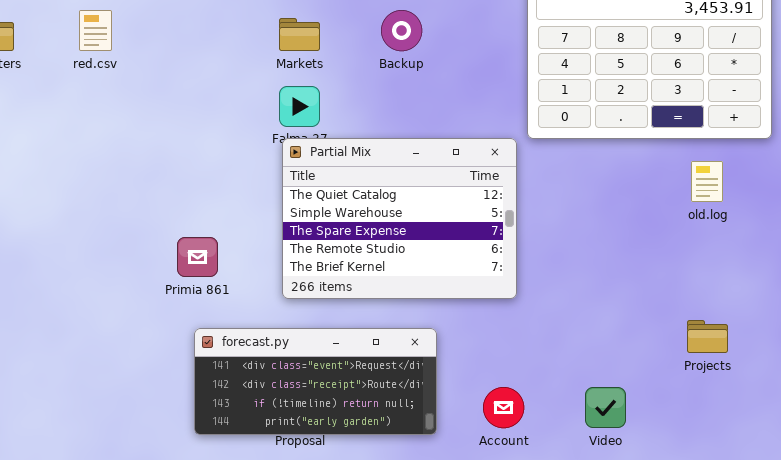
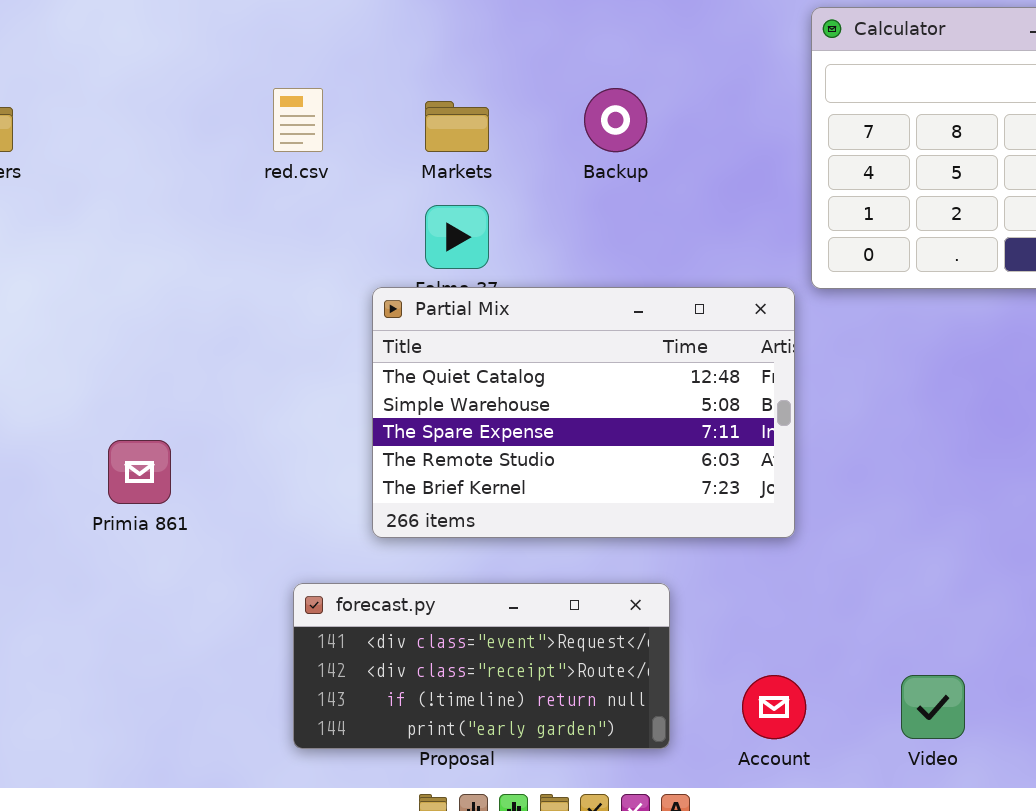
red.csv: [79,10,112,51] -> [273,88,323,152], moved
Partial Mix: [282,138,517,299] -> [372,287,795,538], resized
Primia 861: [177,237,218,277] -> [108,440,171,504], moved

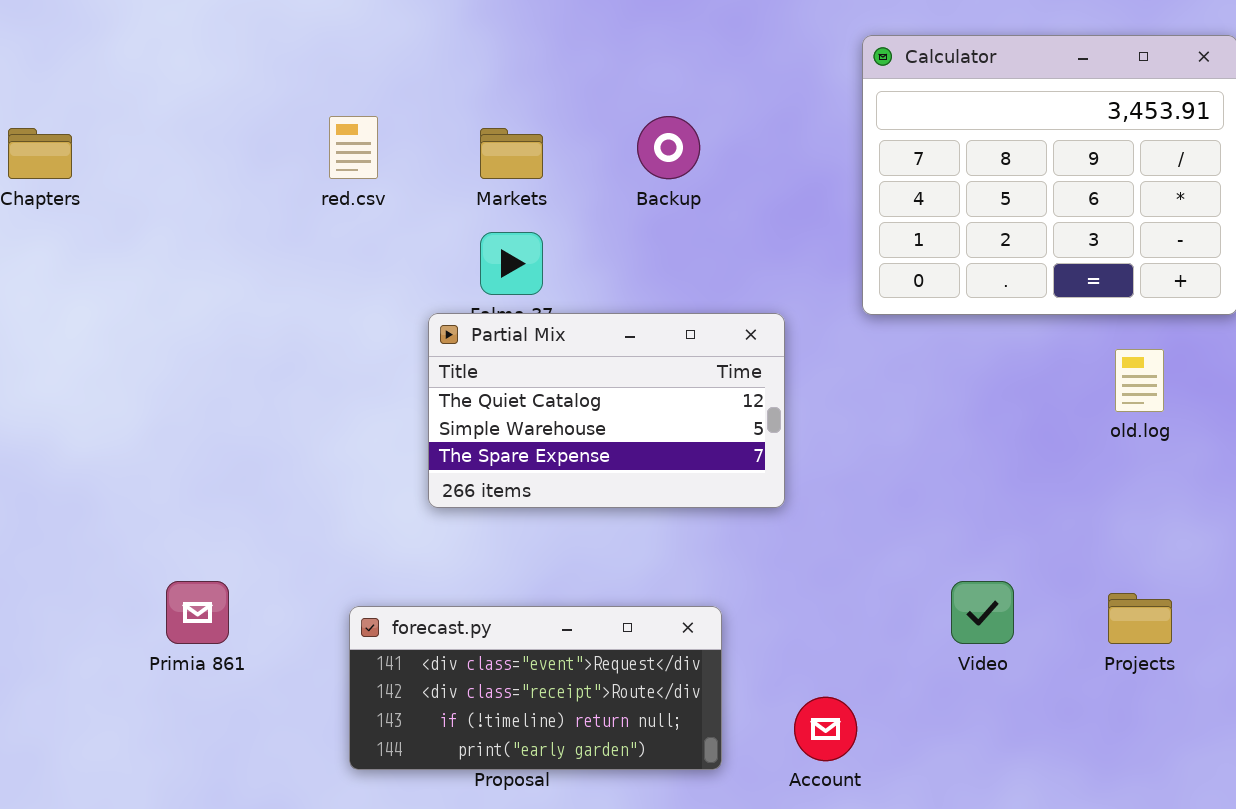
Partial Mix: [372,287,795,538] -> [428,313,785,508], resized
Primia 861: [108,440,171,504] -> [166,581,229,644], moved
Video: [901,675,965,739] -> [951,581,1014,644], moved

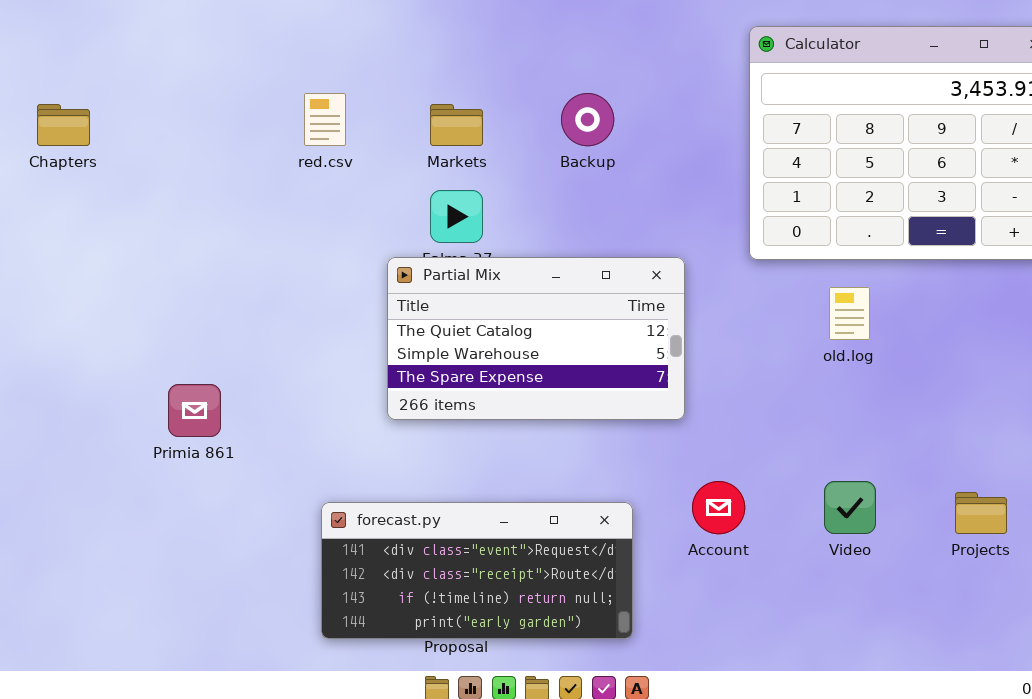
old.log: [1115,349,1164,412] -> [829,287,870,340], moved
Primia 861: [166,581,229,644] -> [168,384,221,437], moved
Account: [794,697,857,761] -> [692,481,745,534], moved

